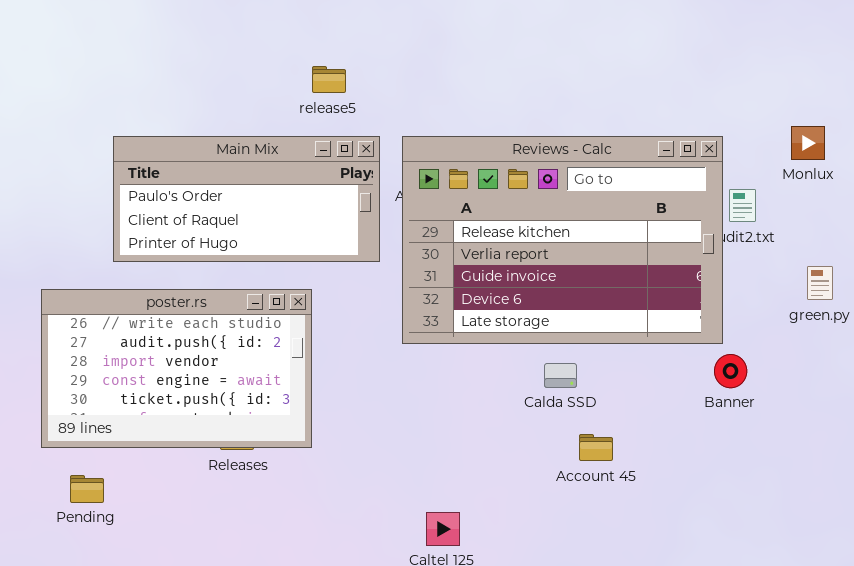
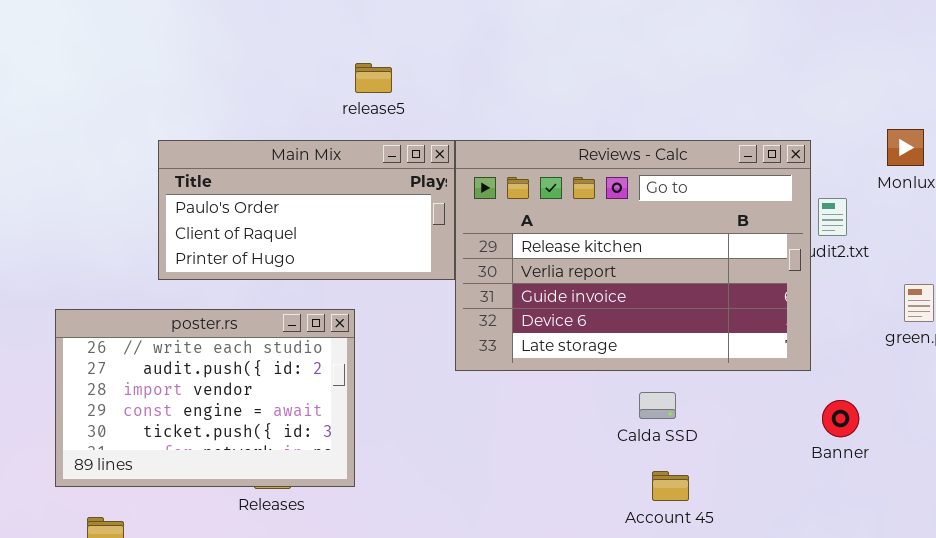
Main Mix: [113,136,380,262] -> [158,140,455,280], moved
Banner: [714,354,747,388] -> [822,400,859,437], moved
Calda SSD: [544,363,577,388] -> [639,392,676,419], moved

